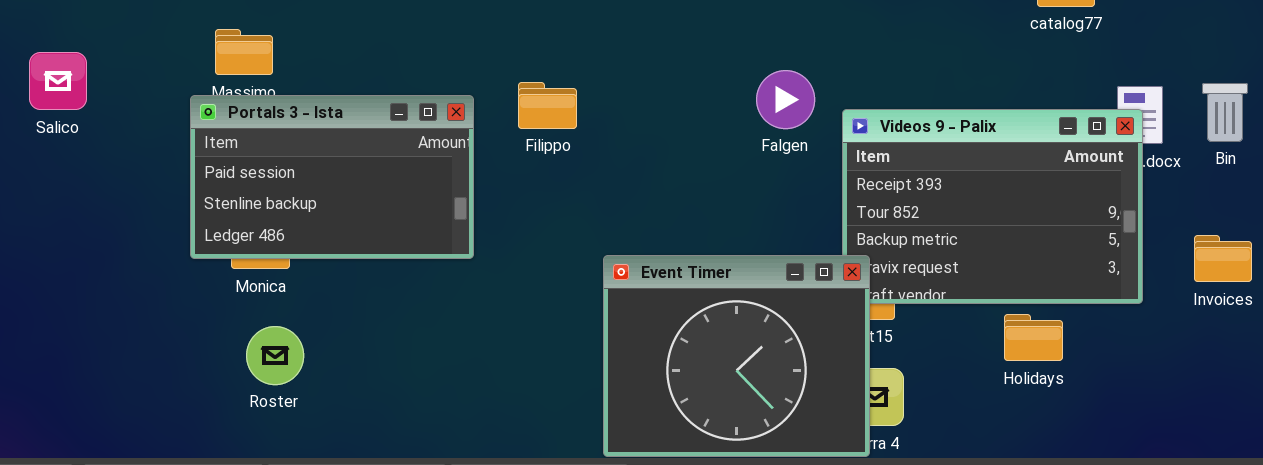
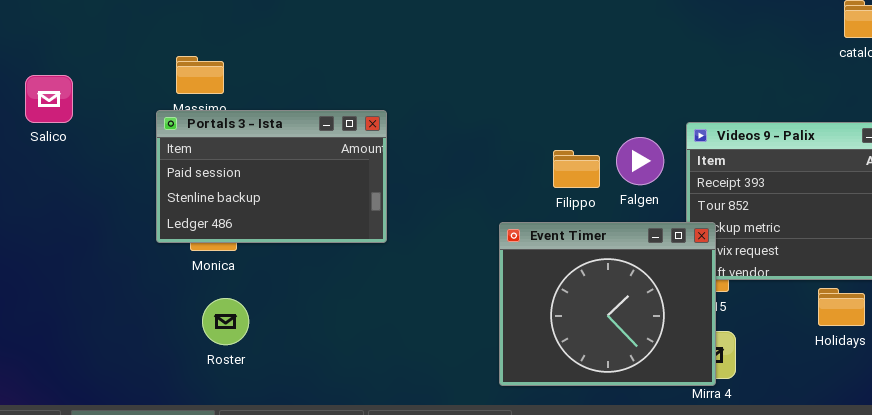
Falgen: [756,70,815,129] -> [616,137,664,185], moved
Filippo: [518,82,577,129] -> [553,150,600,188], moved
Event Timer: [603,255,870,457] -> [499,222,716,386], moved

